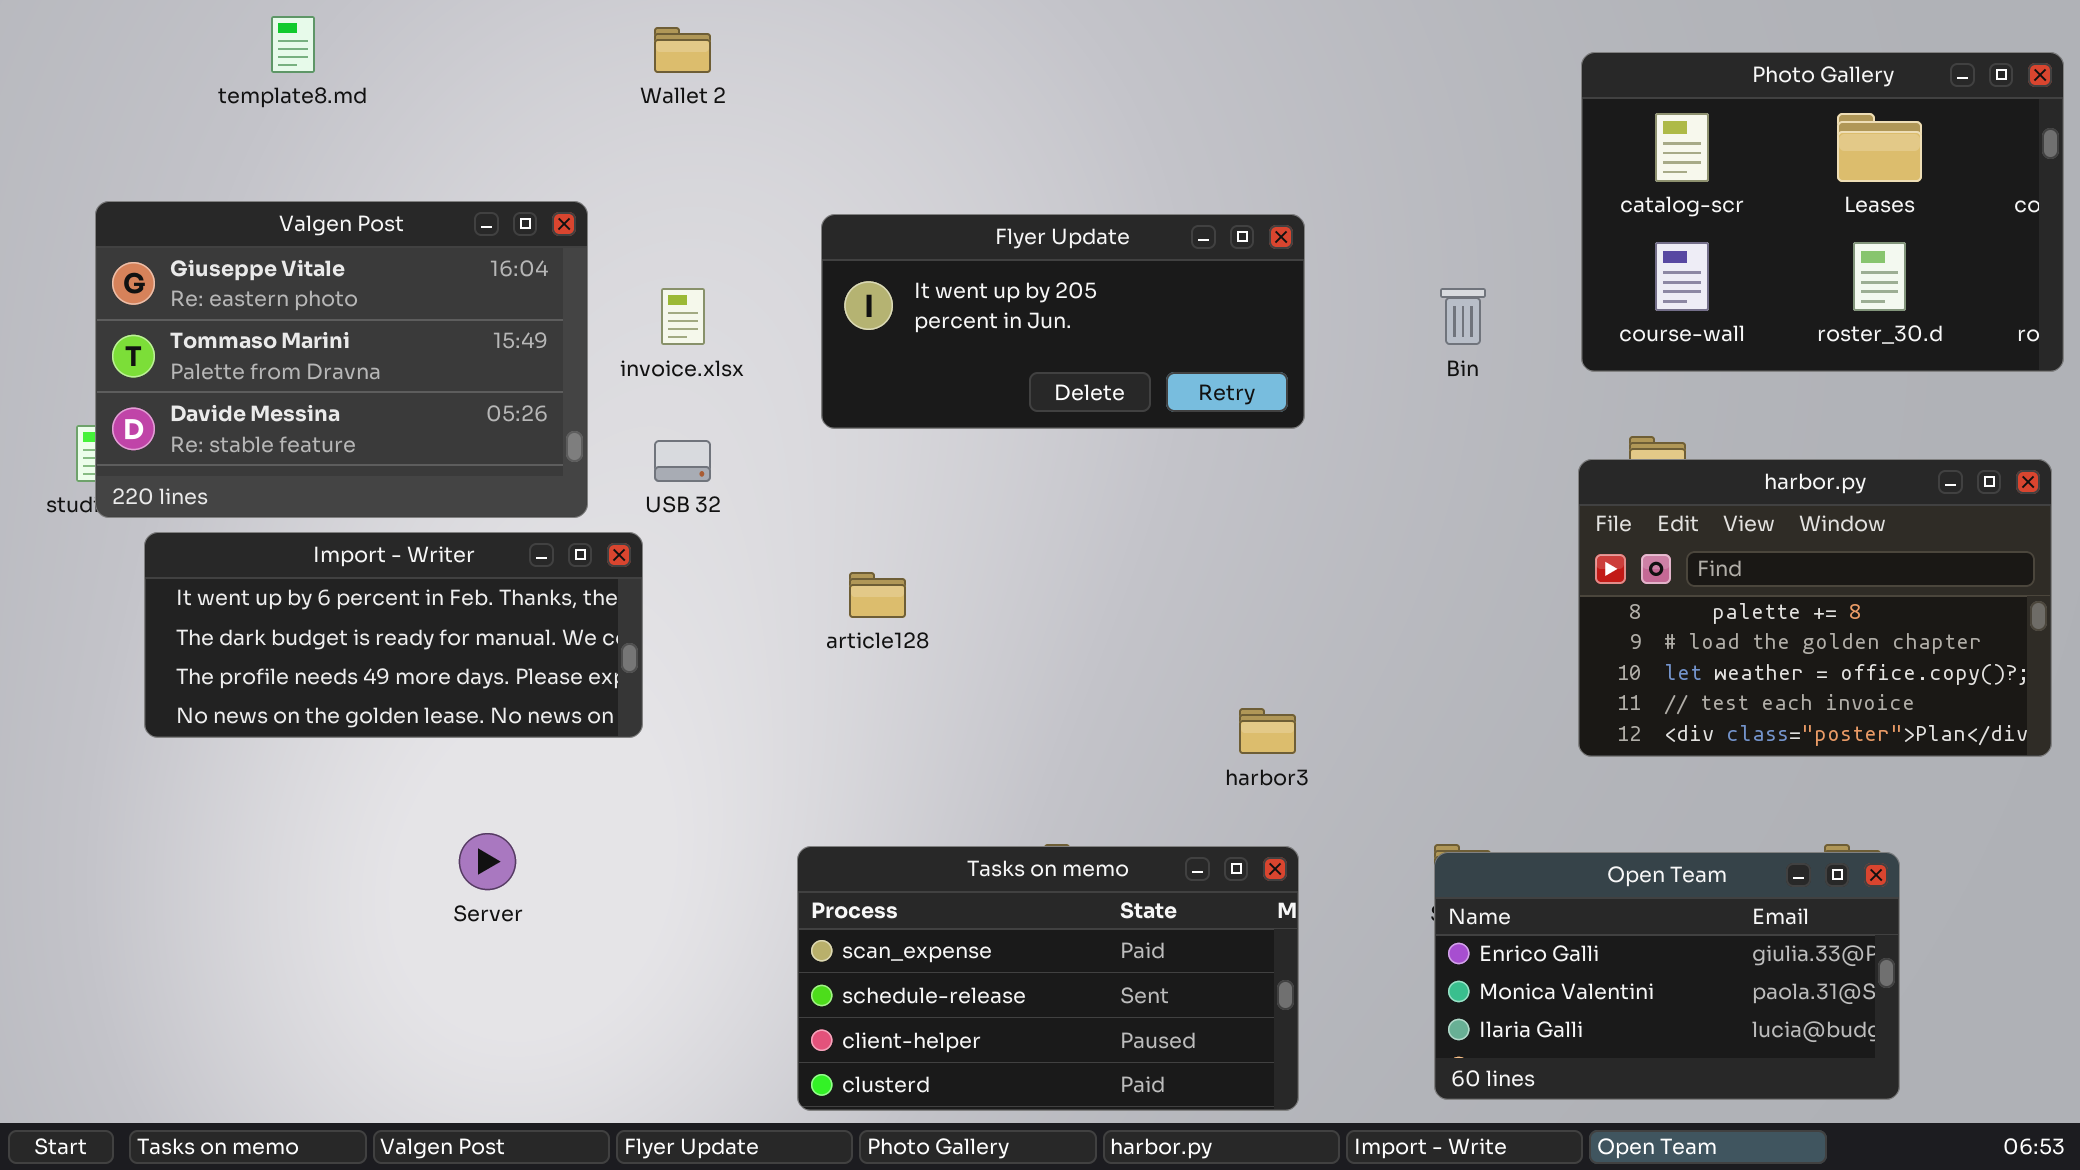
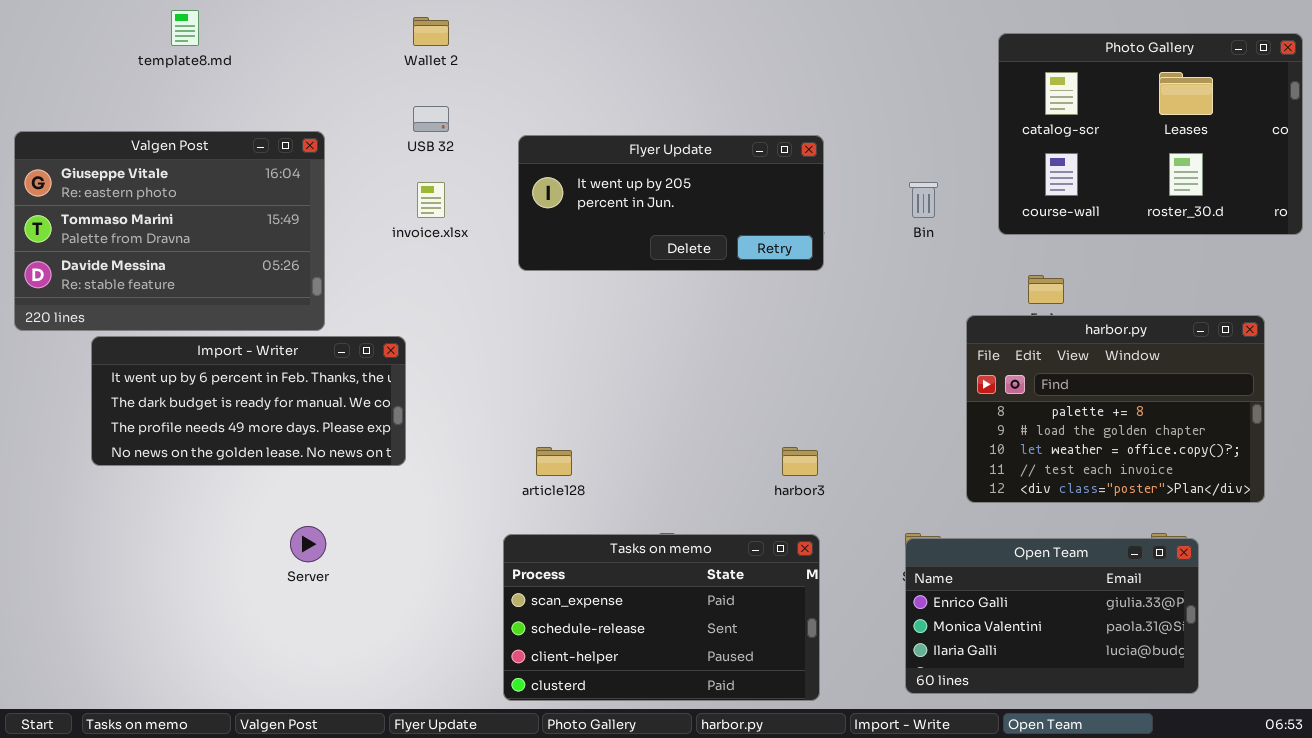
Valgen Post: [95,201,588,518] -> [14,131,325,331], moved
USB 32: [654,440,711,482] -> [413,106,449,132], moved
harbor.py: [1578,459,2052,757] -> [966,315,1265,503], moved
article128: [849,572,906,618] -> [536,447,572,476], moved

